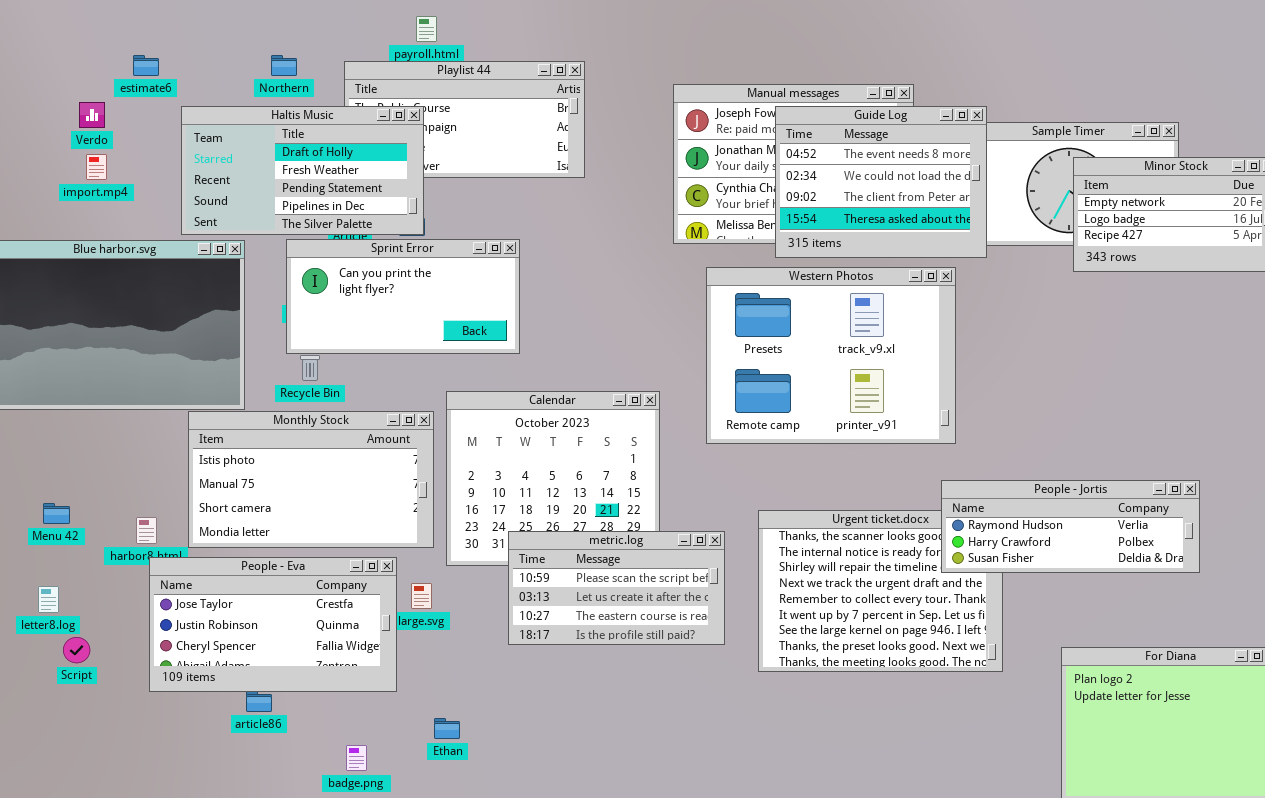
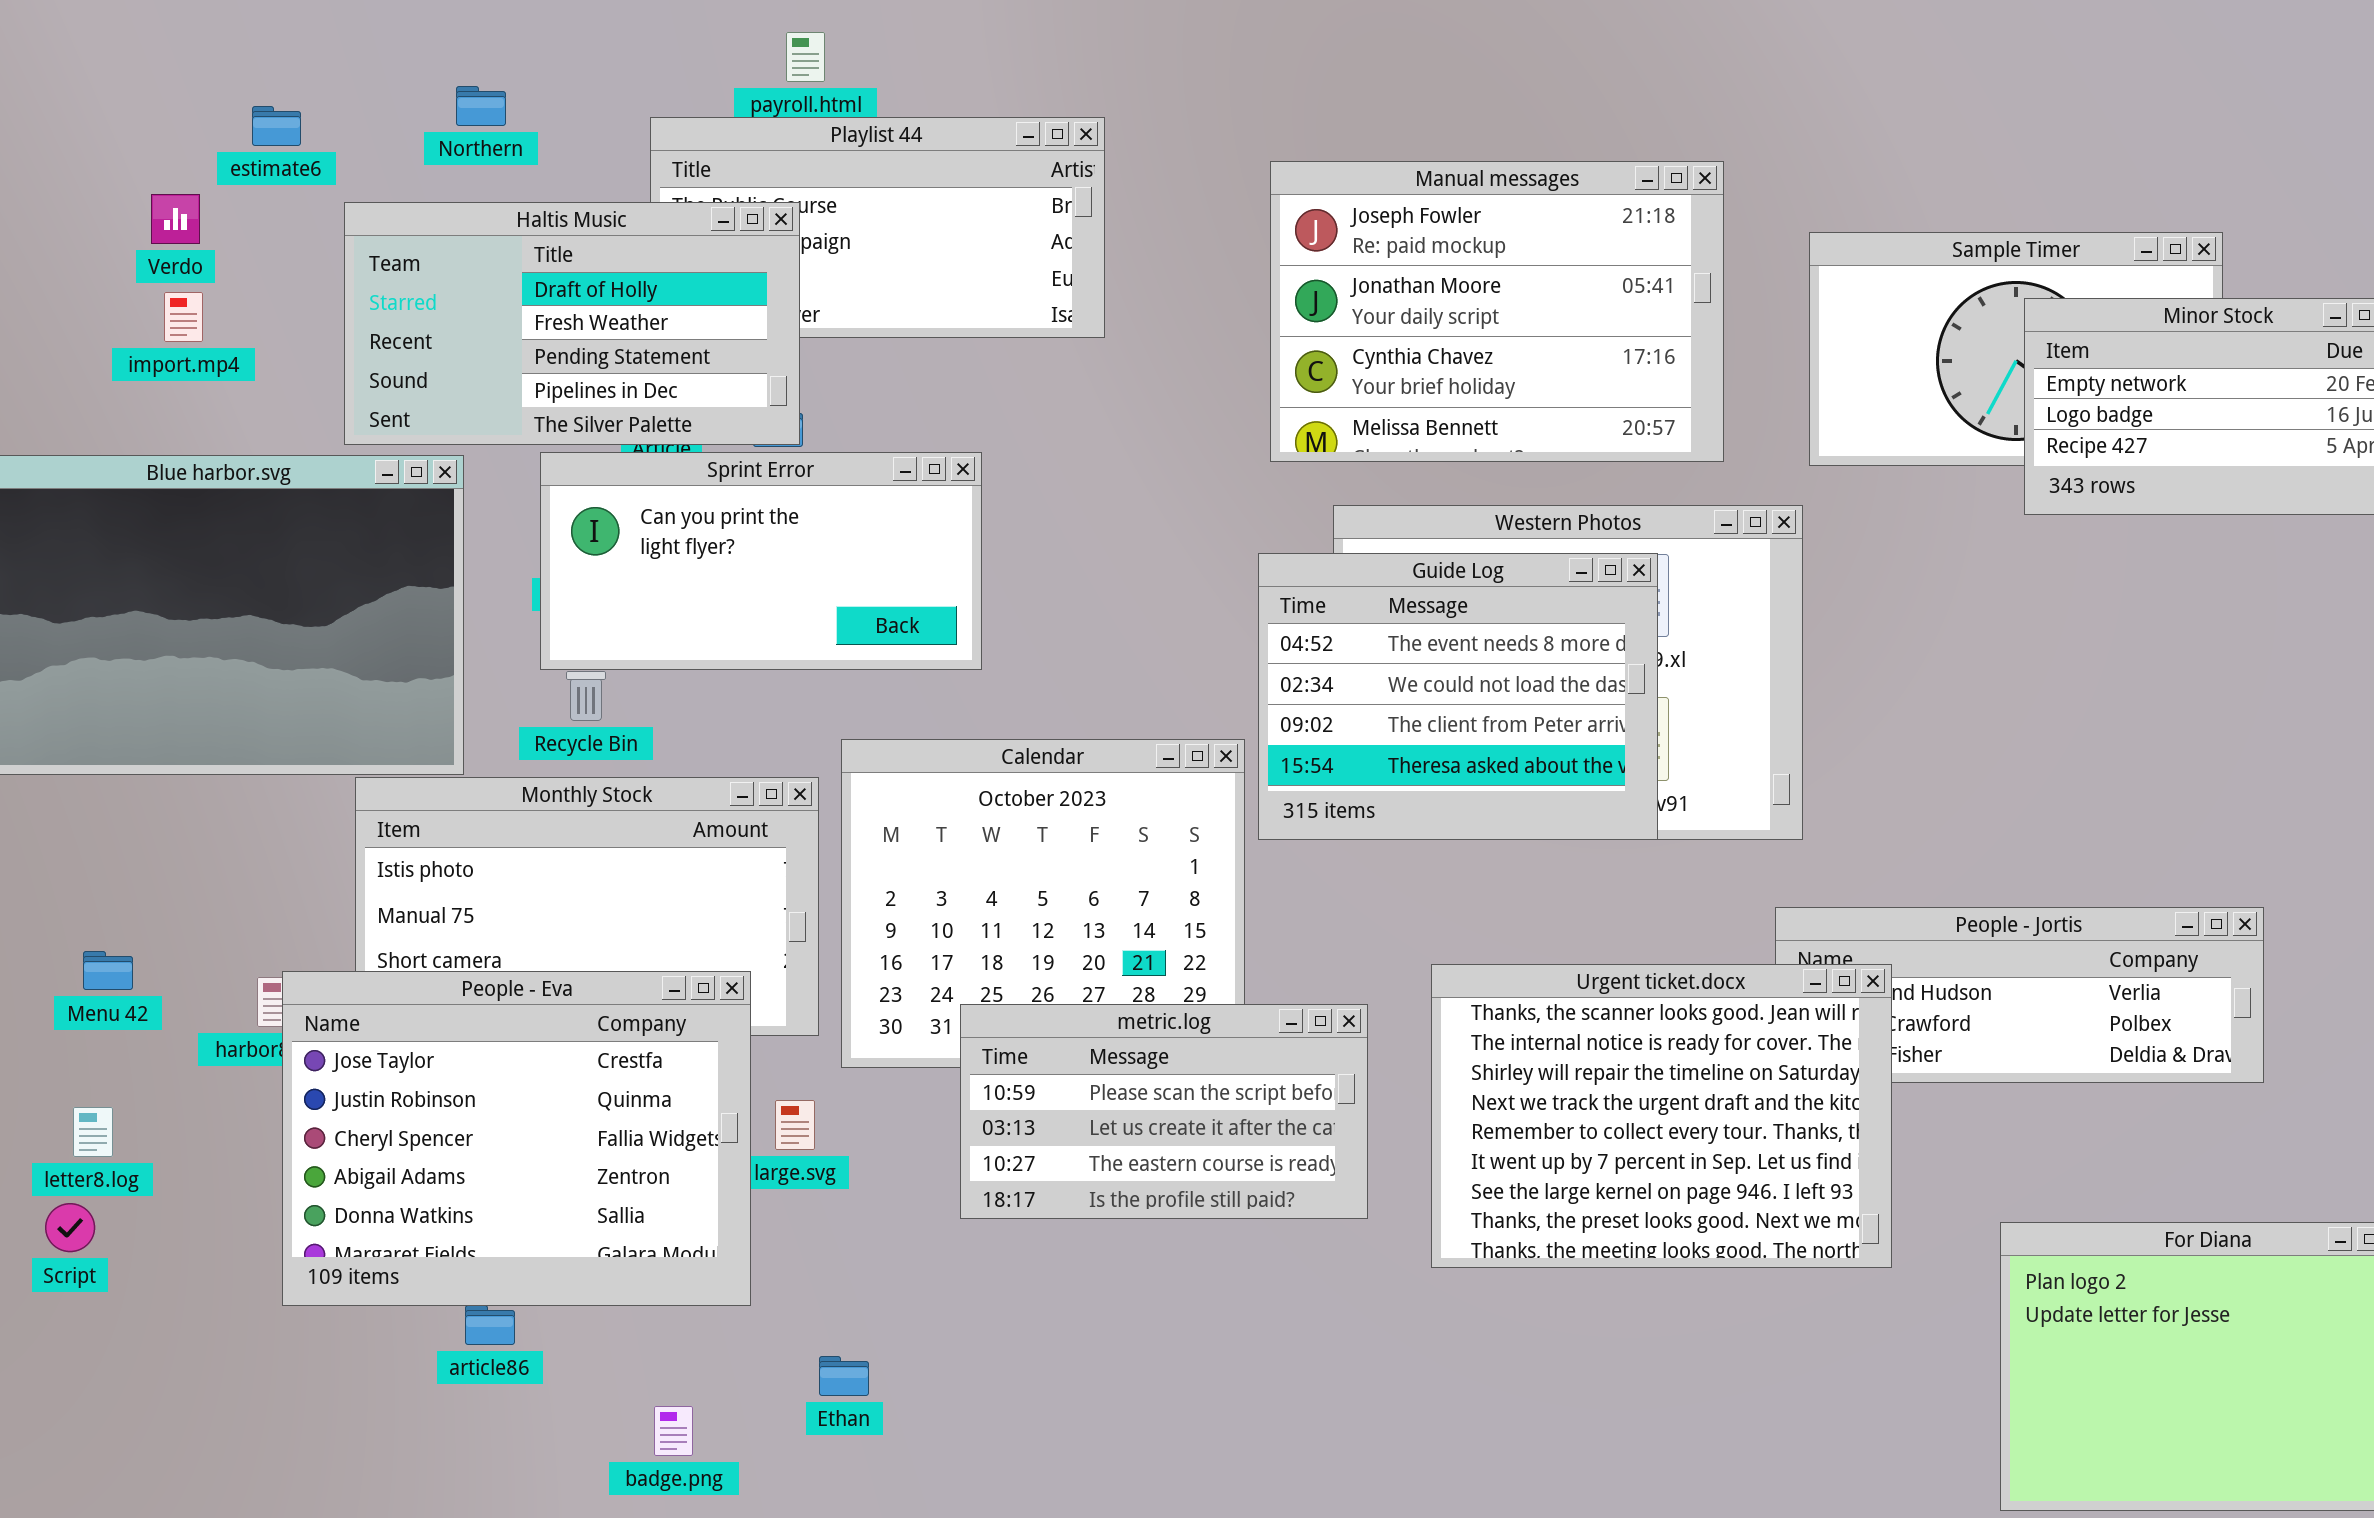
Northern: [271,55,297,76] -> [456,86,506,126], moved
Guide Log: [775,106,987,258] -> [1258,553,1658,840], moved
Urgent ticket.docx: [758,510,1003,672] -> [1431,964,1892,1268], raised
People - Eva: [149,557,397,692] -> [282,971,751,1306], resized
Script: [63,637,90,663] -> [45,1203,95,1252], moved

